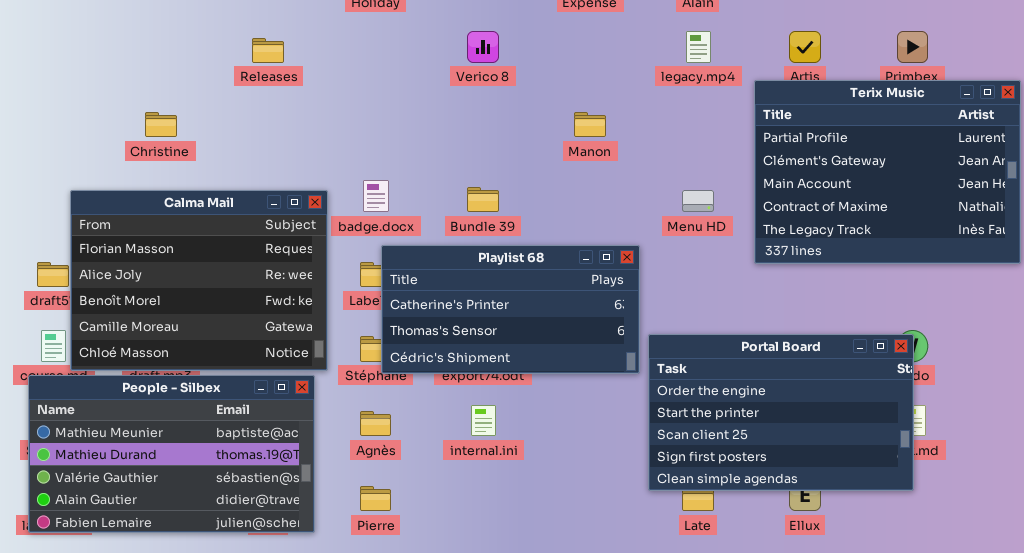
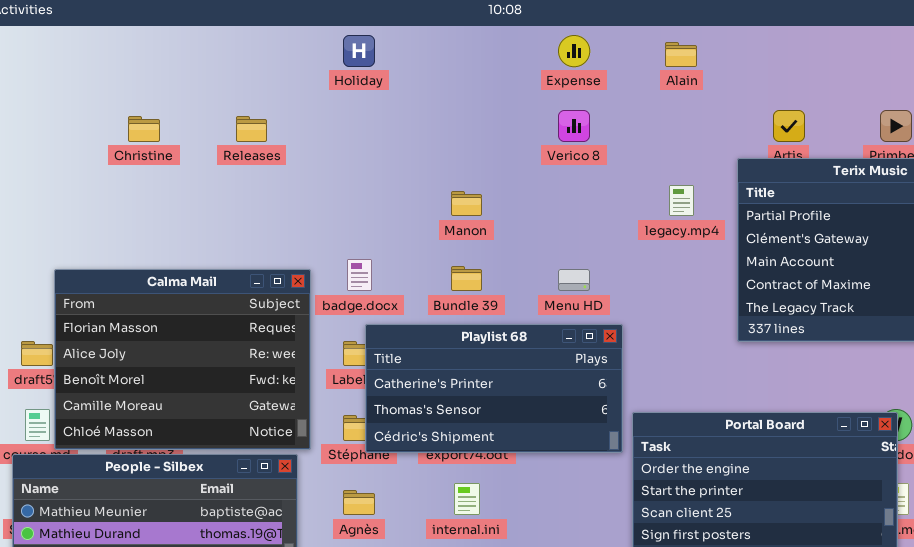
Verico 8: [467,31,499,63] -> [558,110,590,142], moved
legacy.mp4: [686,31,711,63] -> [669,185,694,216], moved
Christine: [145,112,177,137] -> [128,116,160,142], moved
Manon: [574,112,606,137] -> [451,191,482,216], moved
Menu HD: [682,190,714,212] -> [558,269,590,291], moved

